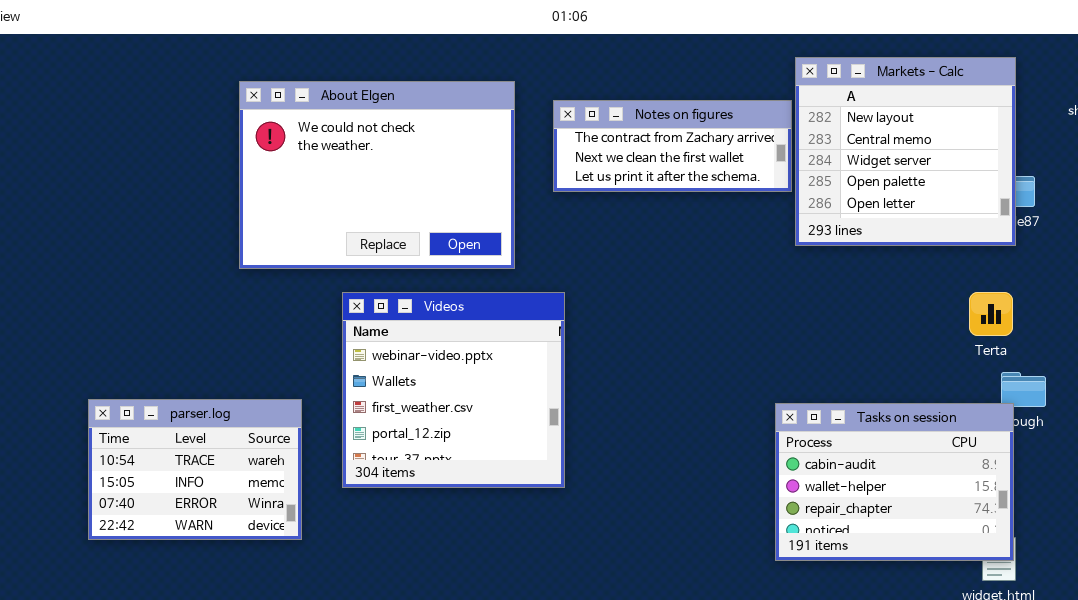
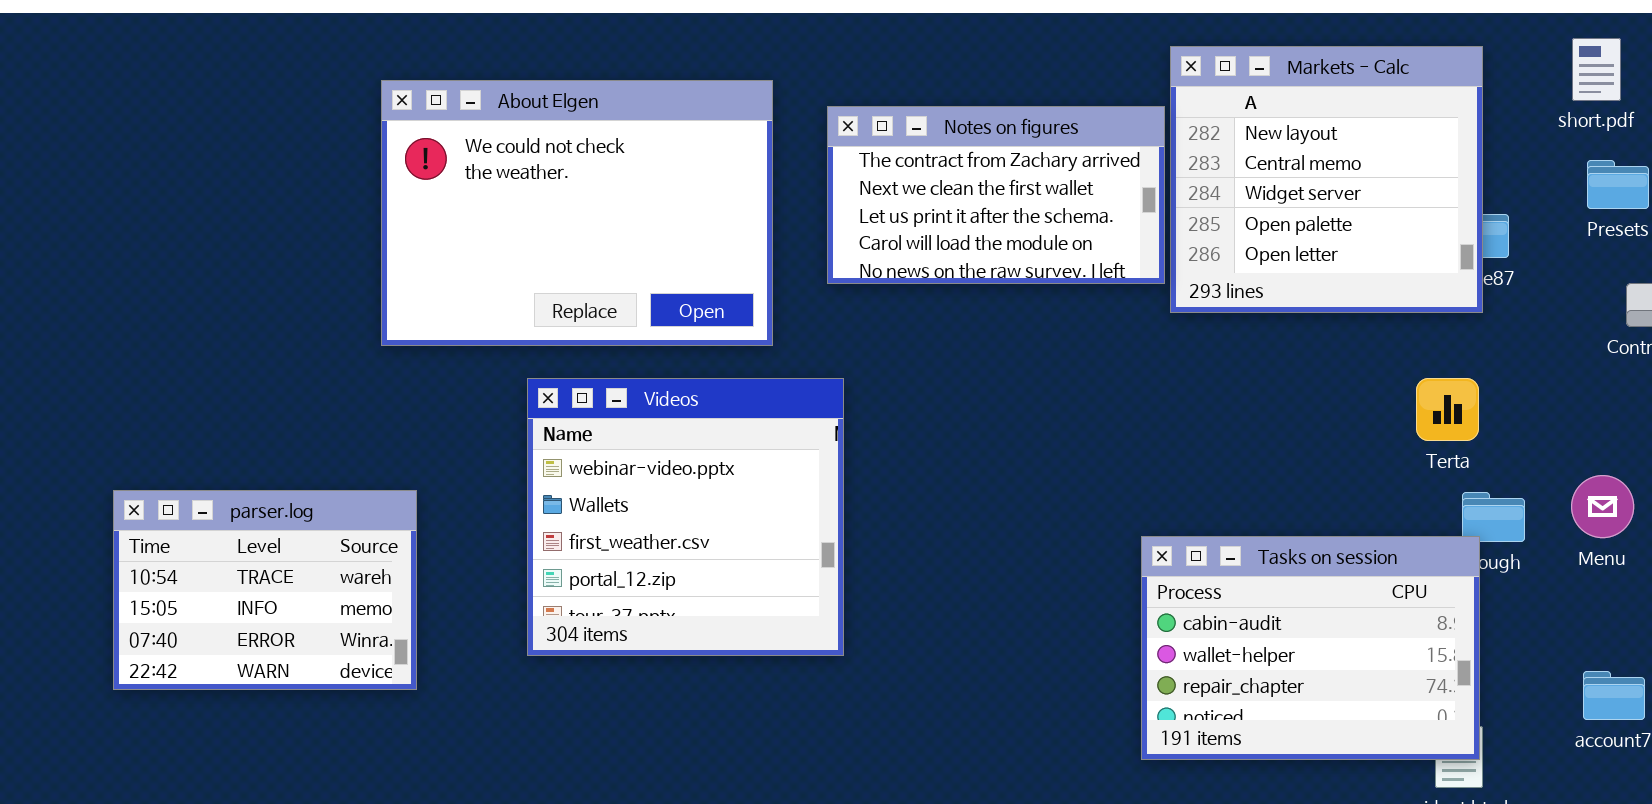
Notes on figures: [553,100,792,192] -> [827,106,1165,284], resized
parser.log: [88,399,302,540] -> [113,490,417,690], moved

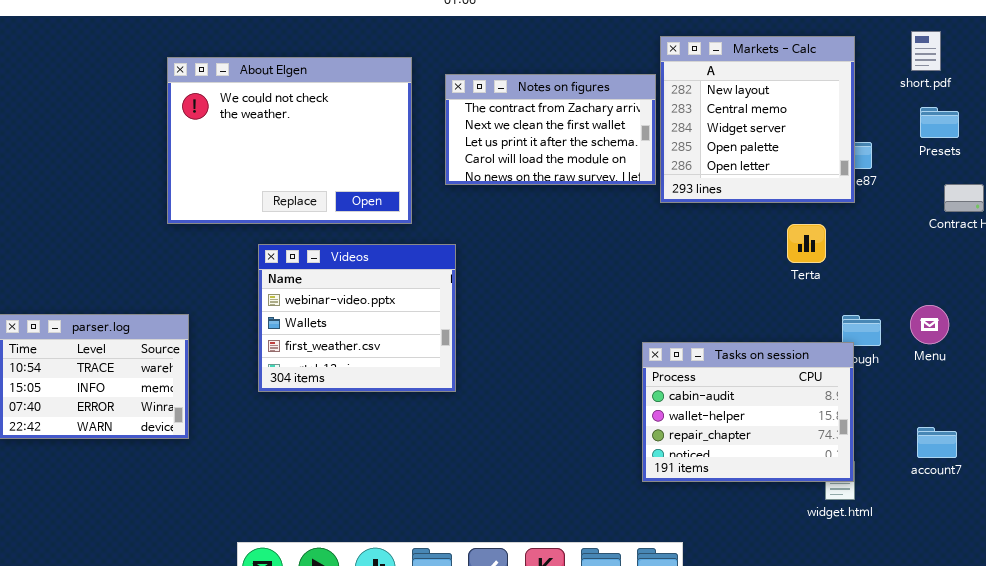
Videos: [527,378,844,656] -> [258,244,456,392], resized
Terta: [1416,378,1479,441] -> [787,224,826,263], moved

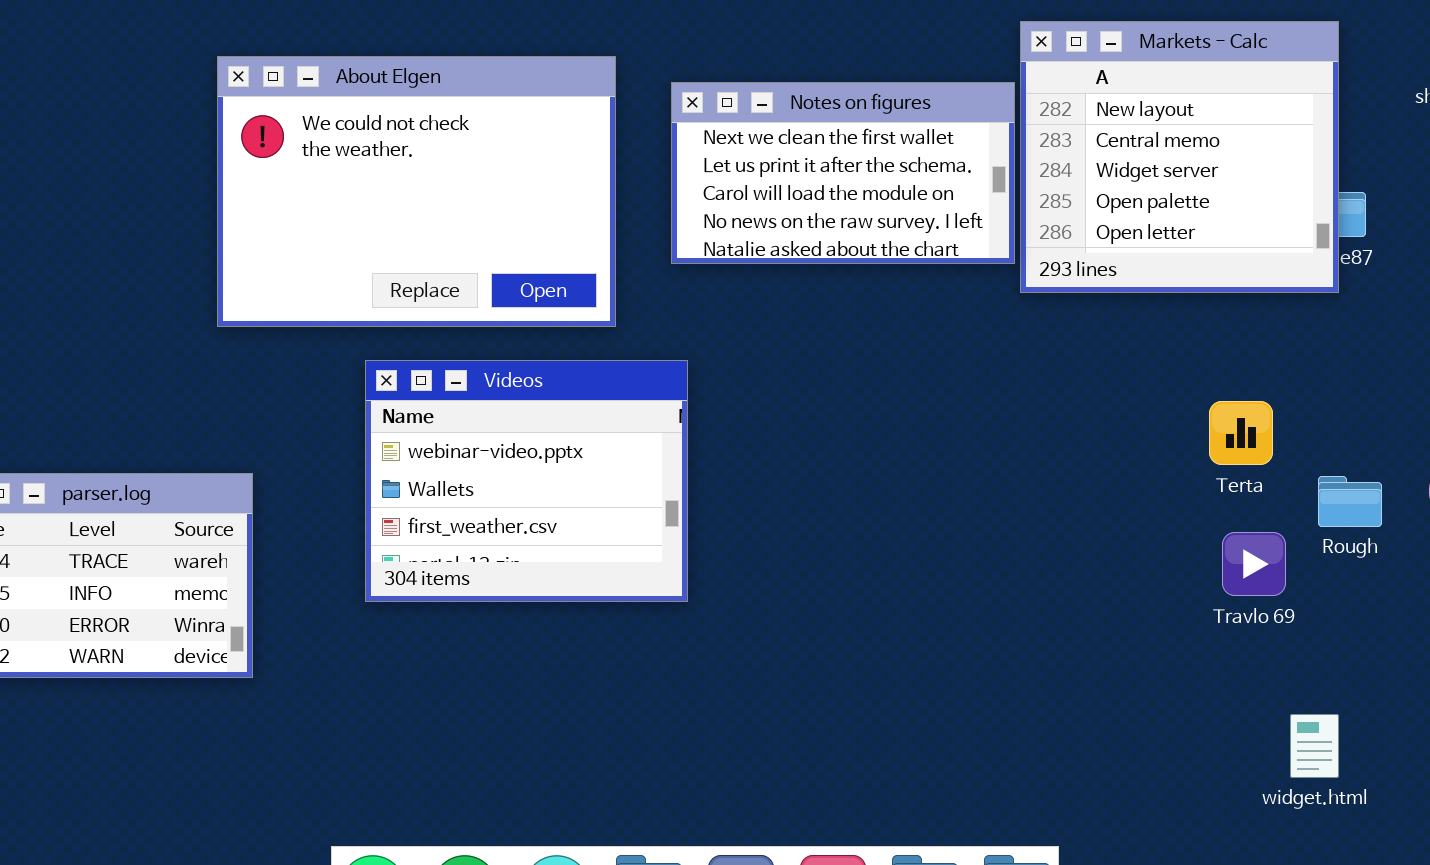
Notes on figures: [445,74,656,185] -> [671,82,1015,264], scrolled down 1 row
Terta: [787,224,826,263] -> [1209,401,1273,465], moved
Tasks on session: [642,342,854,482] -> none, closed

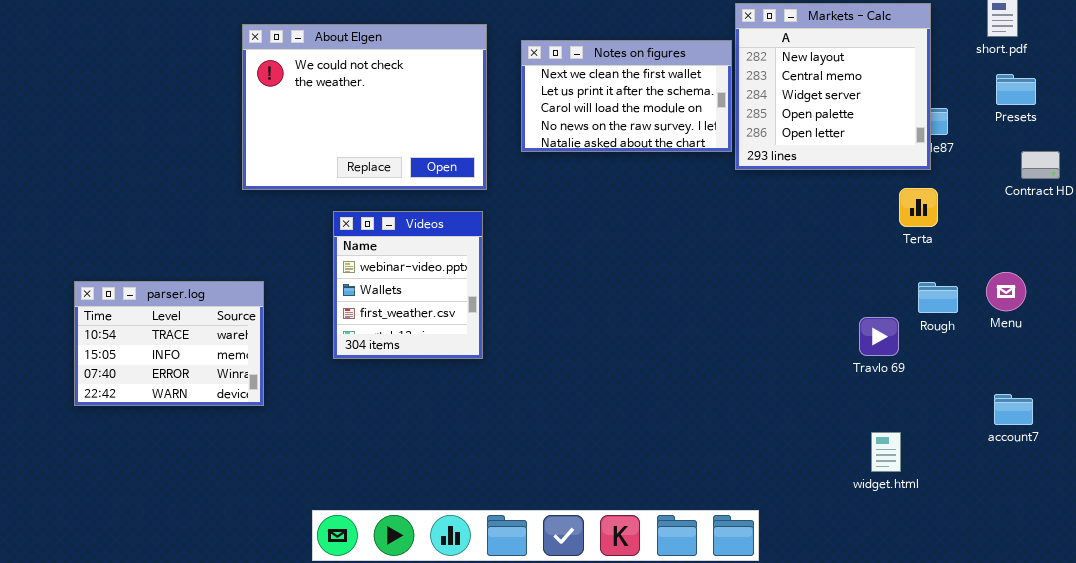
Videos: [365,360,688,602] -> [333,211,483,359], resized
Terta: [1209,401,1273,465] -> [899,188,938,227], moved
widget.html: [1290,714,1339,778] -> [871,432,901,472], moved

